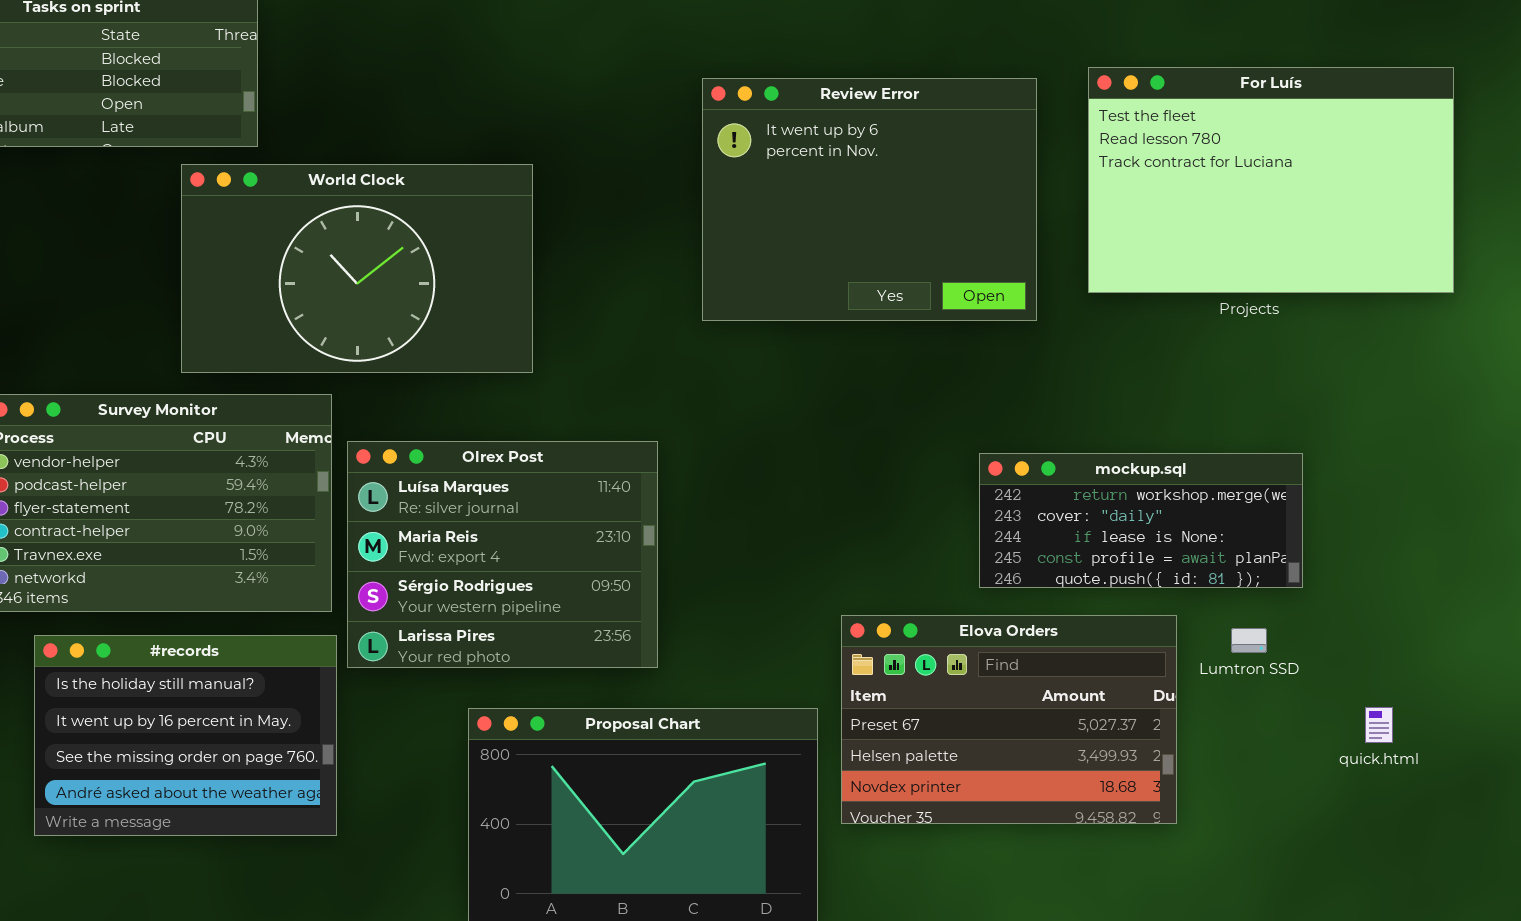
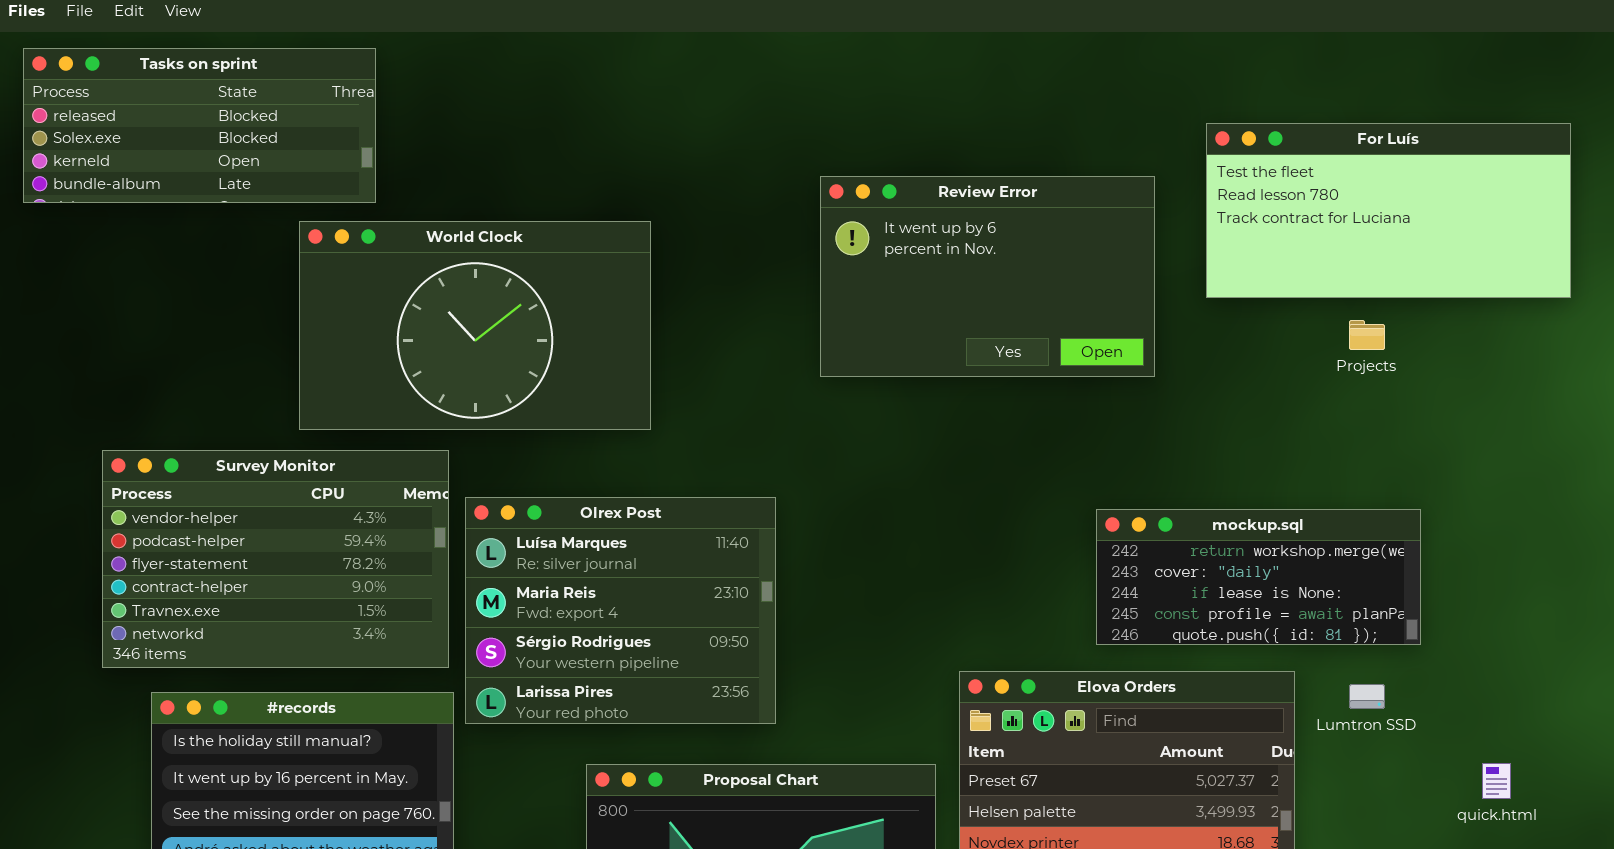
For Luís: [1088,67,1454,293] -> [1206,123,1571,298], resized
Review Error: [702,78,1037,321] -> [820,176,1155,377], resized

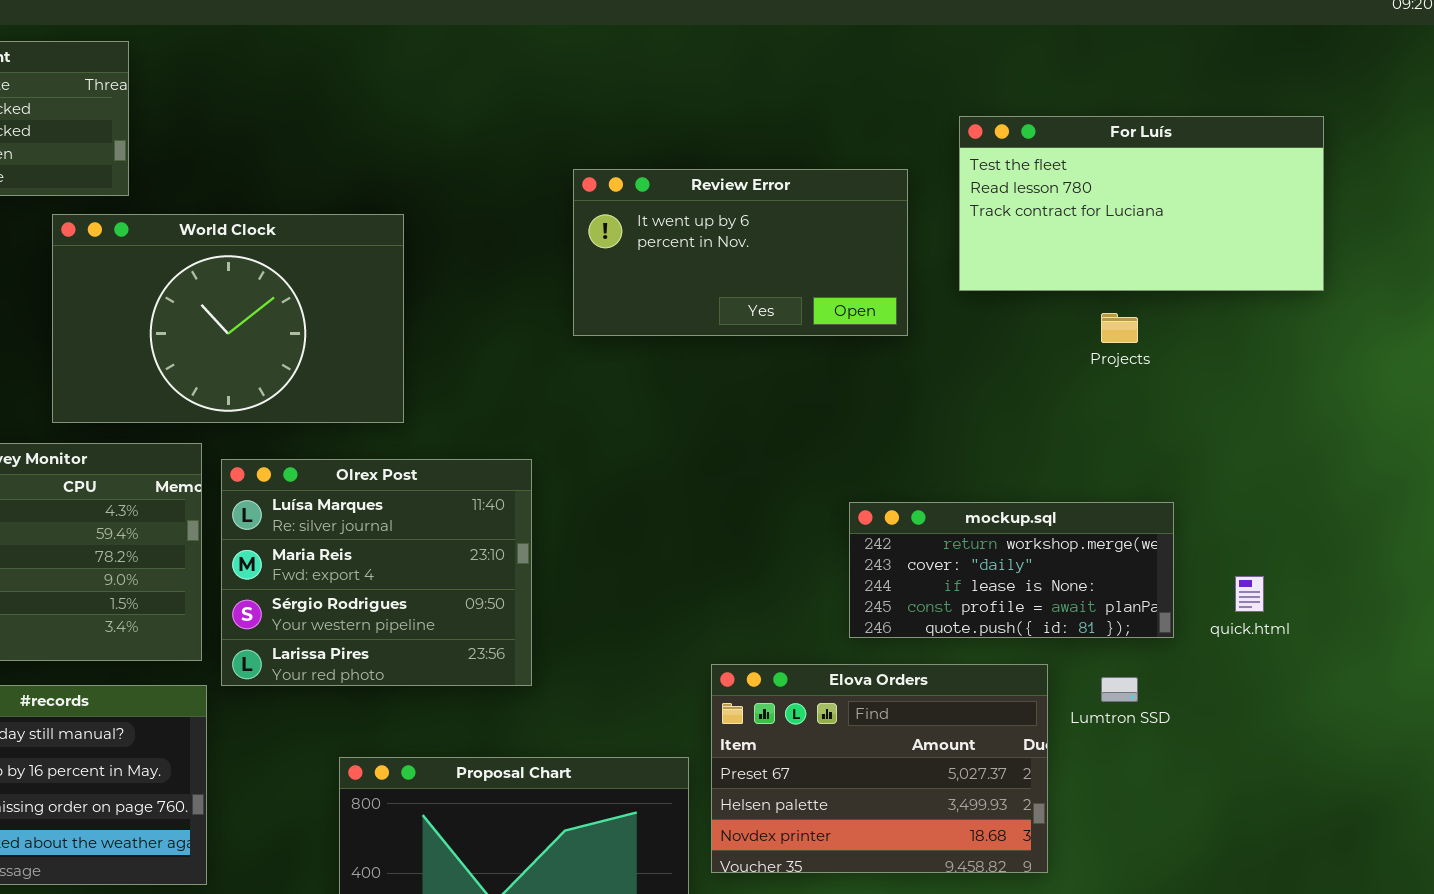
Review Error: [820,176,1155,377] -> [573,169,908,336], resized
Olrex Post: [465,497,776,724] -> [221,459,532,686], moved
quick.html: [1482,763,1511,799] -> [1235,576,1264,612], moved

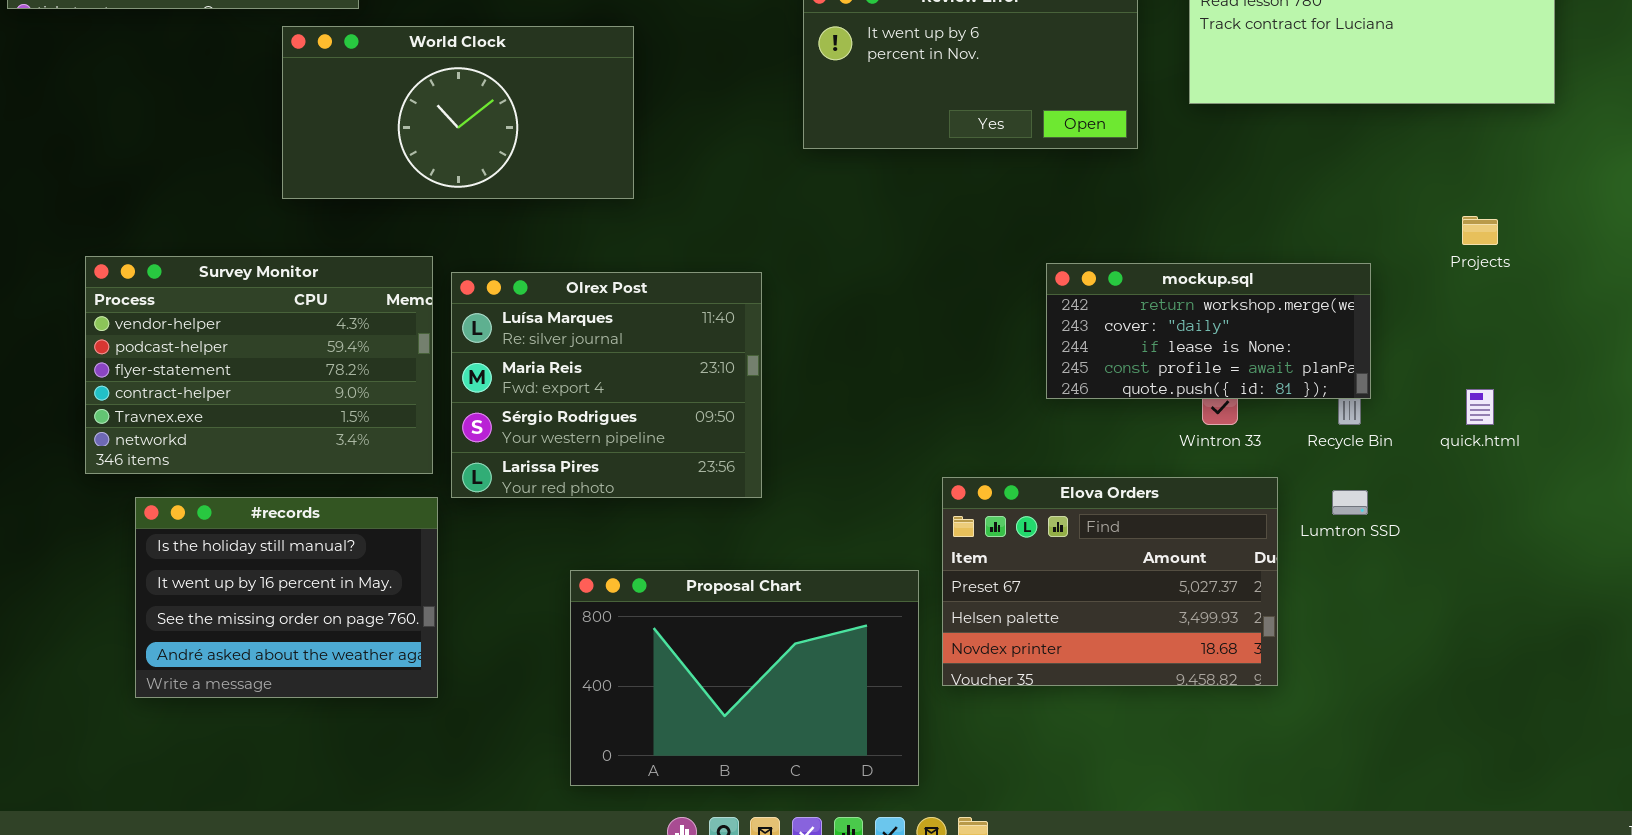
World Clock: [52,214,404,423] -> [282,26,634,199], resized
Projects: [1101,313,1138,343] -> [1462,216,1498,245], moved
mockup.sql: [849,502,1174,638] -> [1046,263,1371,399], moved

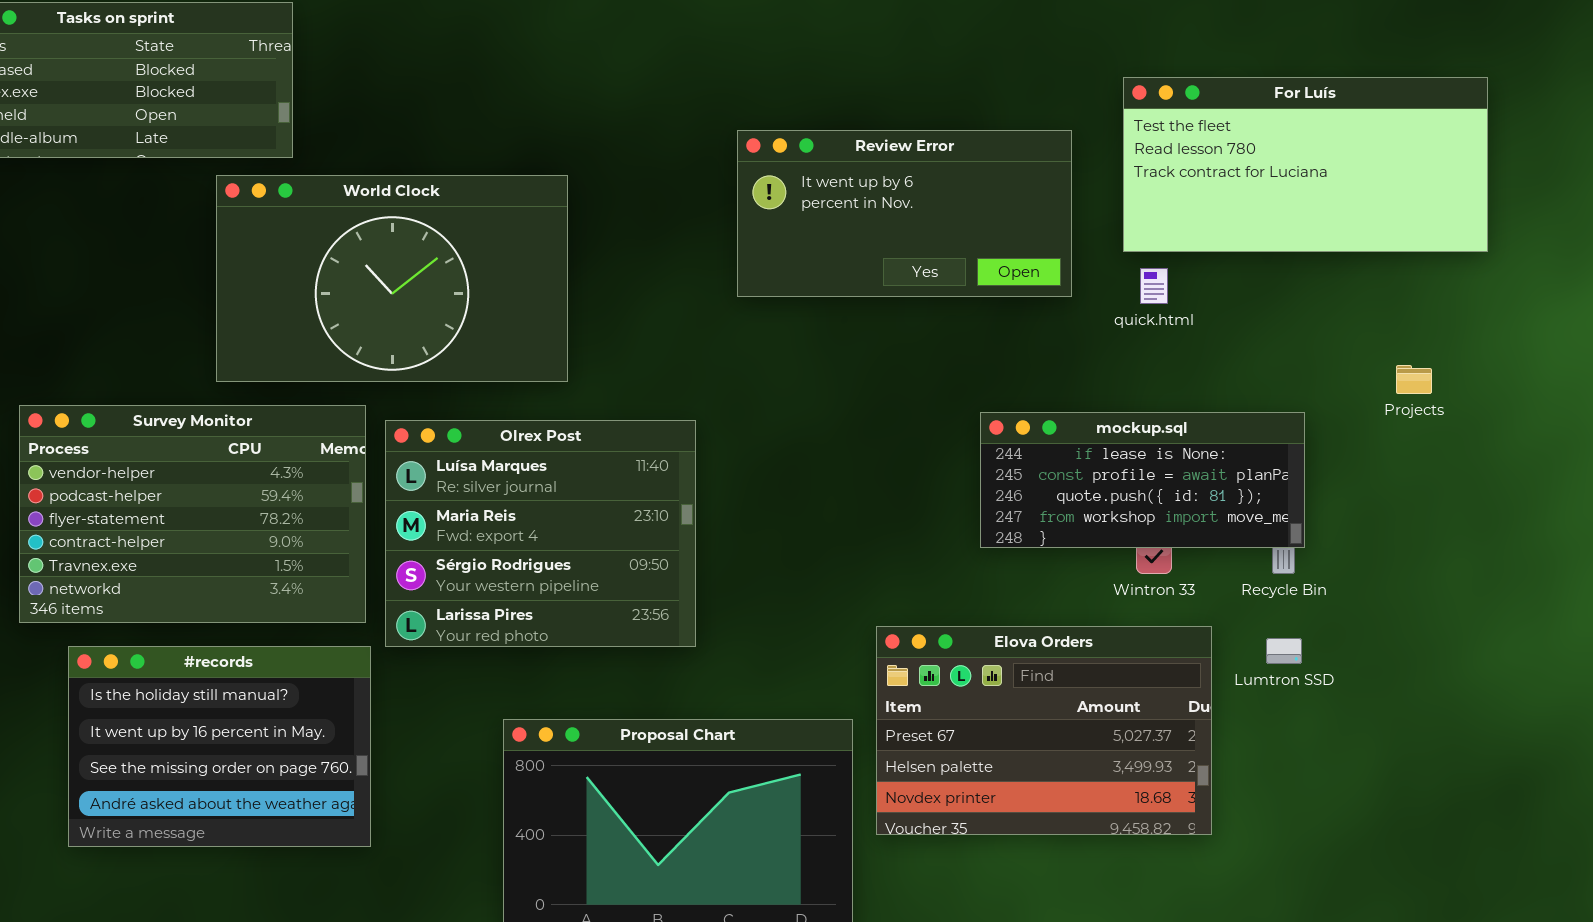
World Clock: [282,26,634,199] -> [216,175,568,382], resized
mockup.sql: [1046,263,1371,399] -> [980,412,1305,548], scrolled down 2 rows
quick.html: [1466,389,1494,425] -> [1140,268,1168,304], moved

